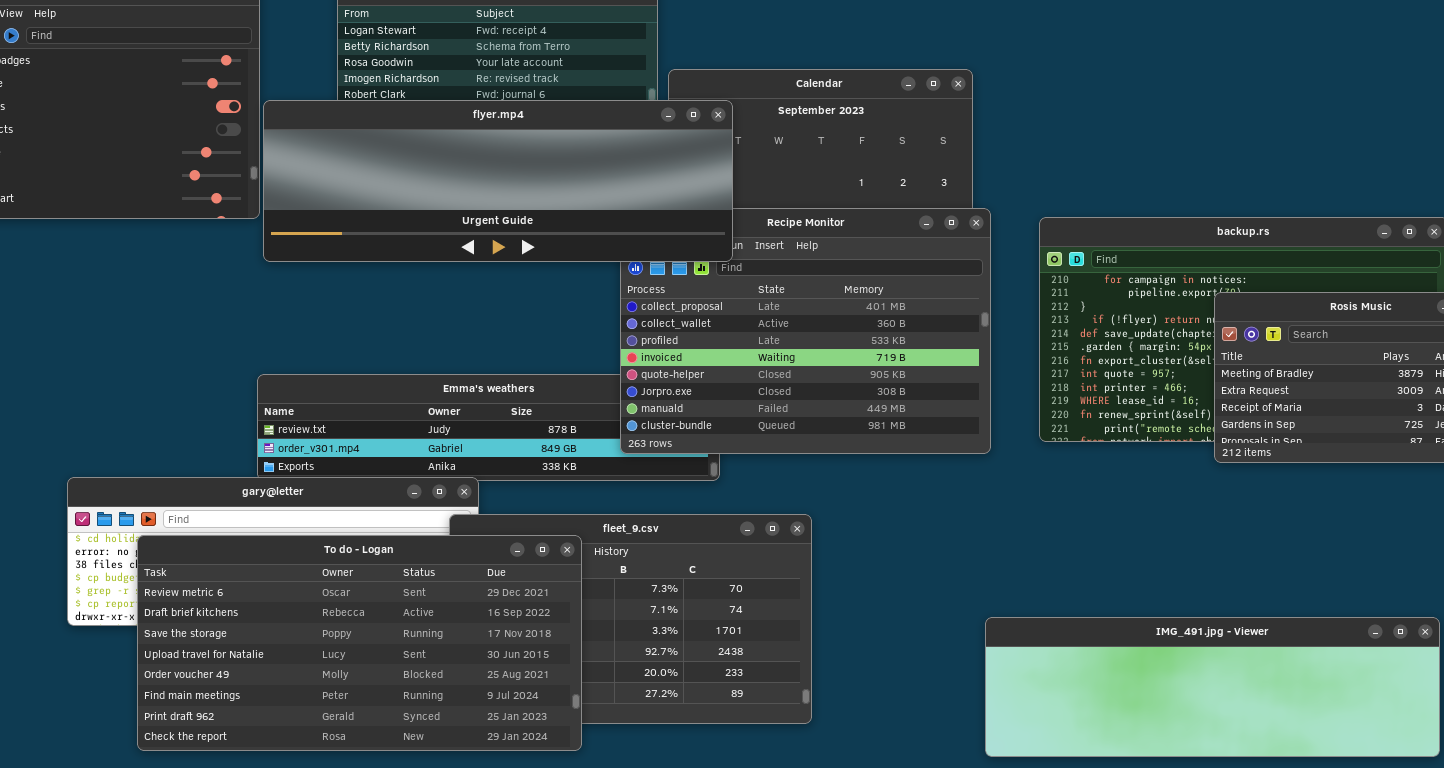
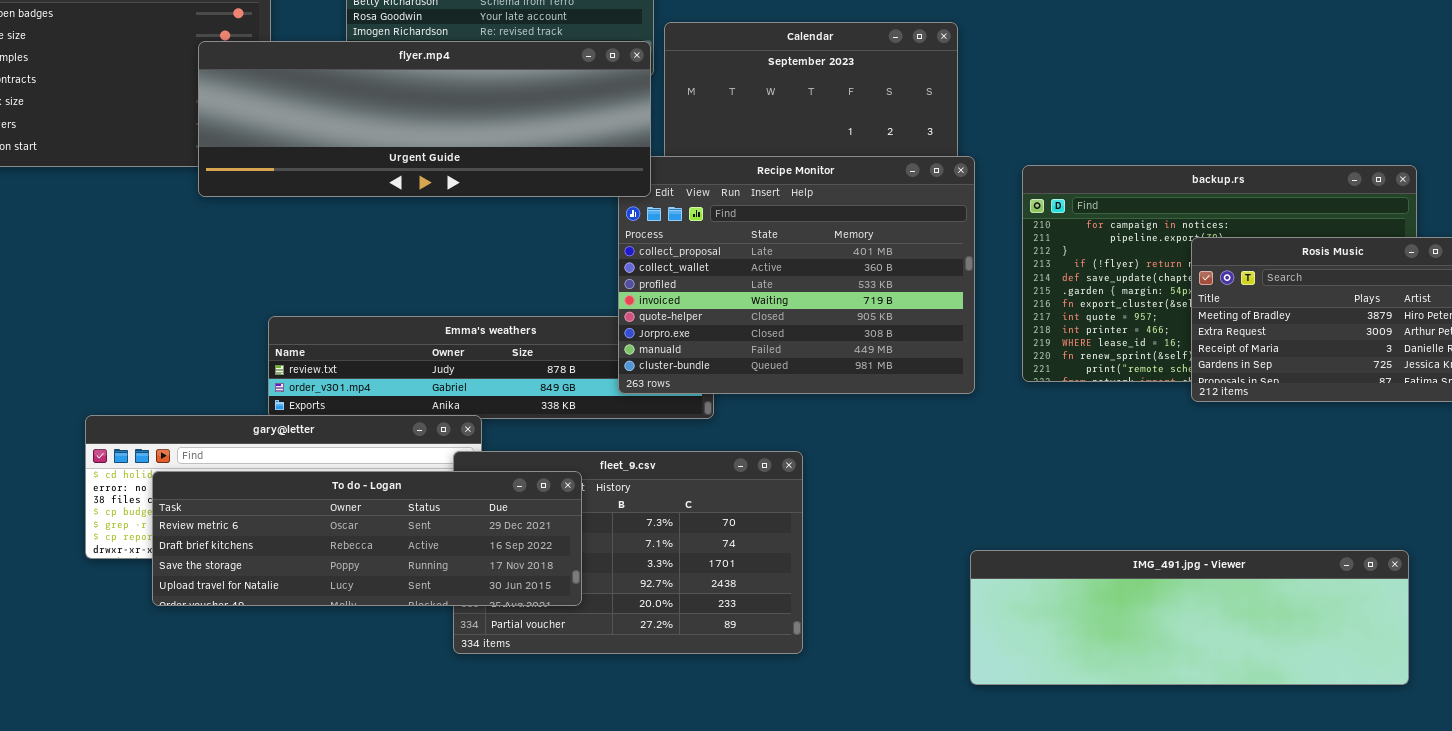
flyer.mp4: [263,100,733,262] -> [198,41,651,197], moved
To do - Logan: [137,535,582,751] -> [152,471,582,606], resized

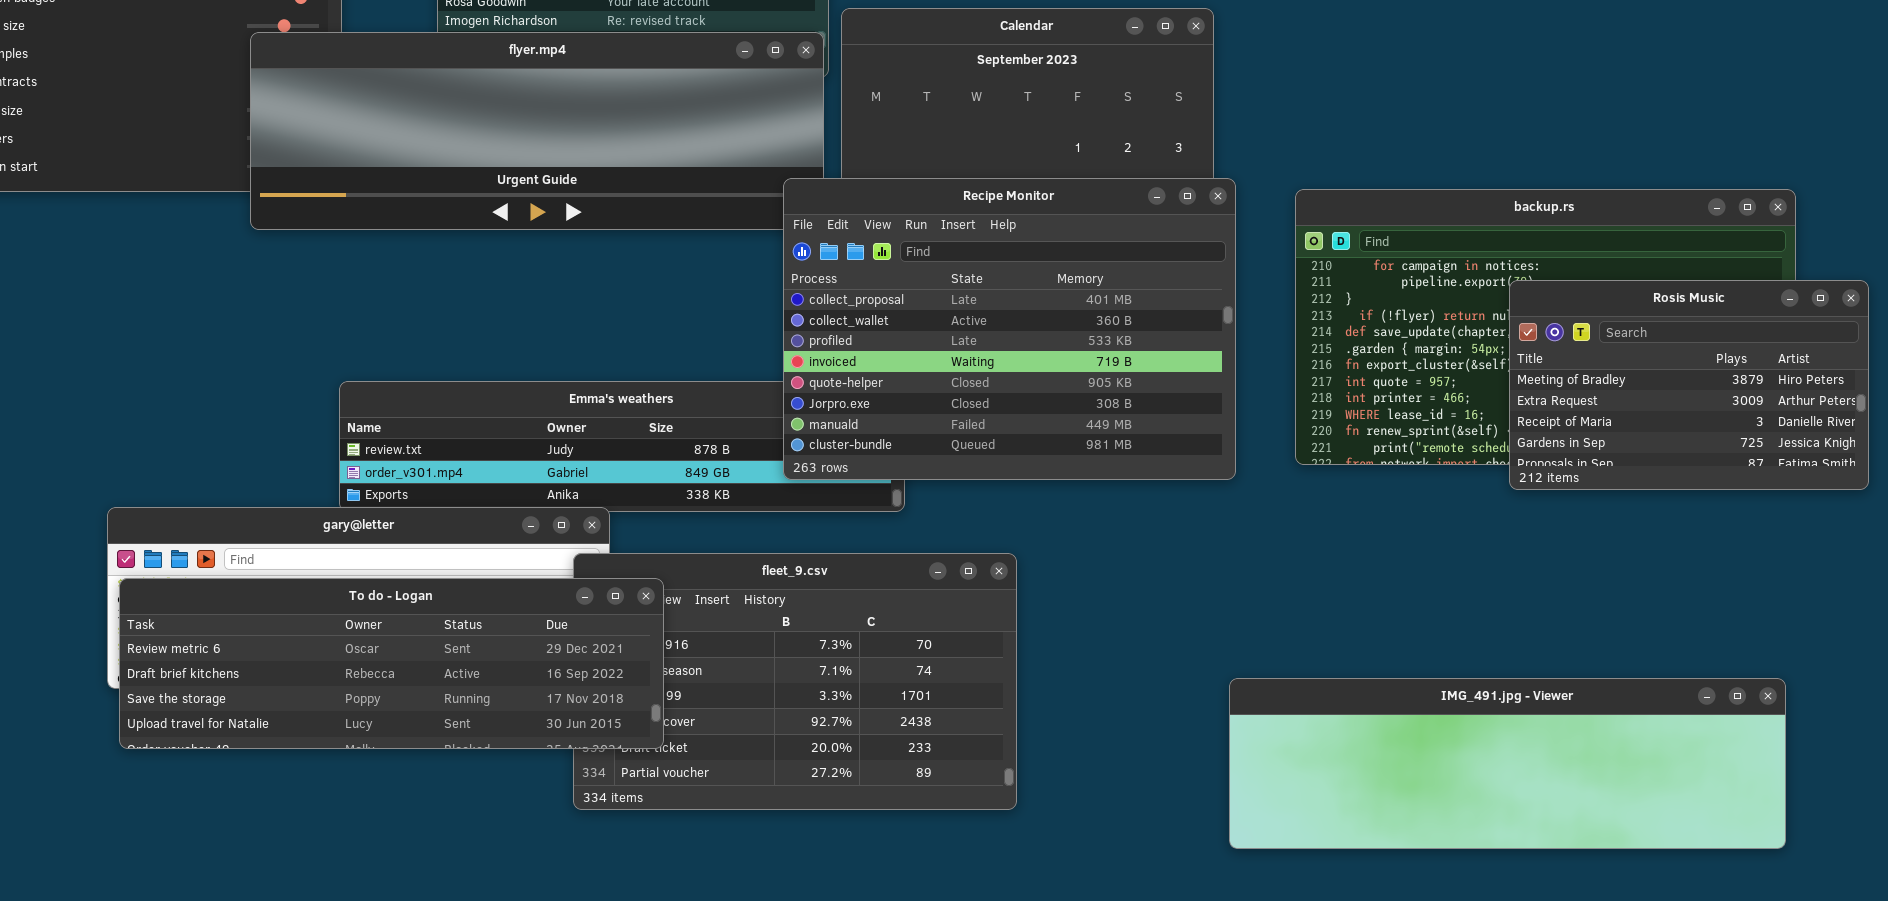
Recipe Monitor: [618,156,975,394] -> [783,178,1236,480], raised
To do - Logan: [152,471,582,606] -> [119,578,664,749], moved

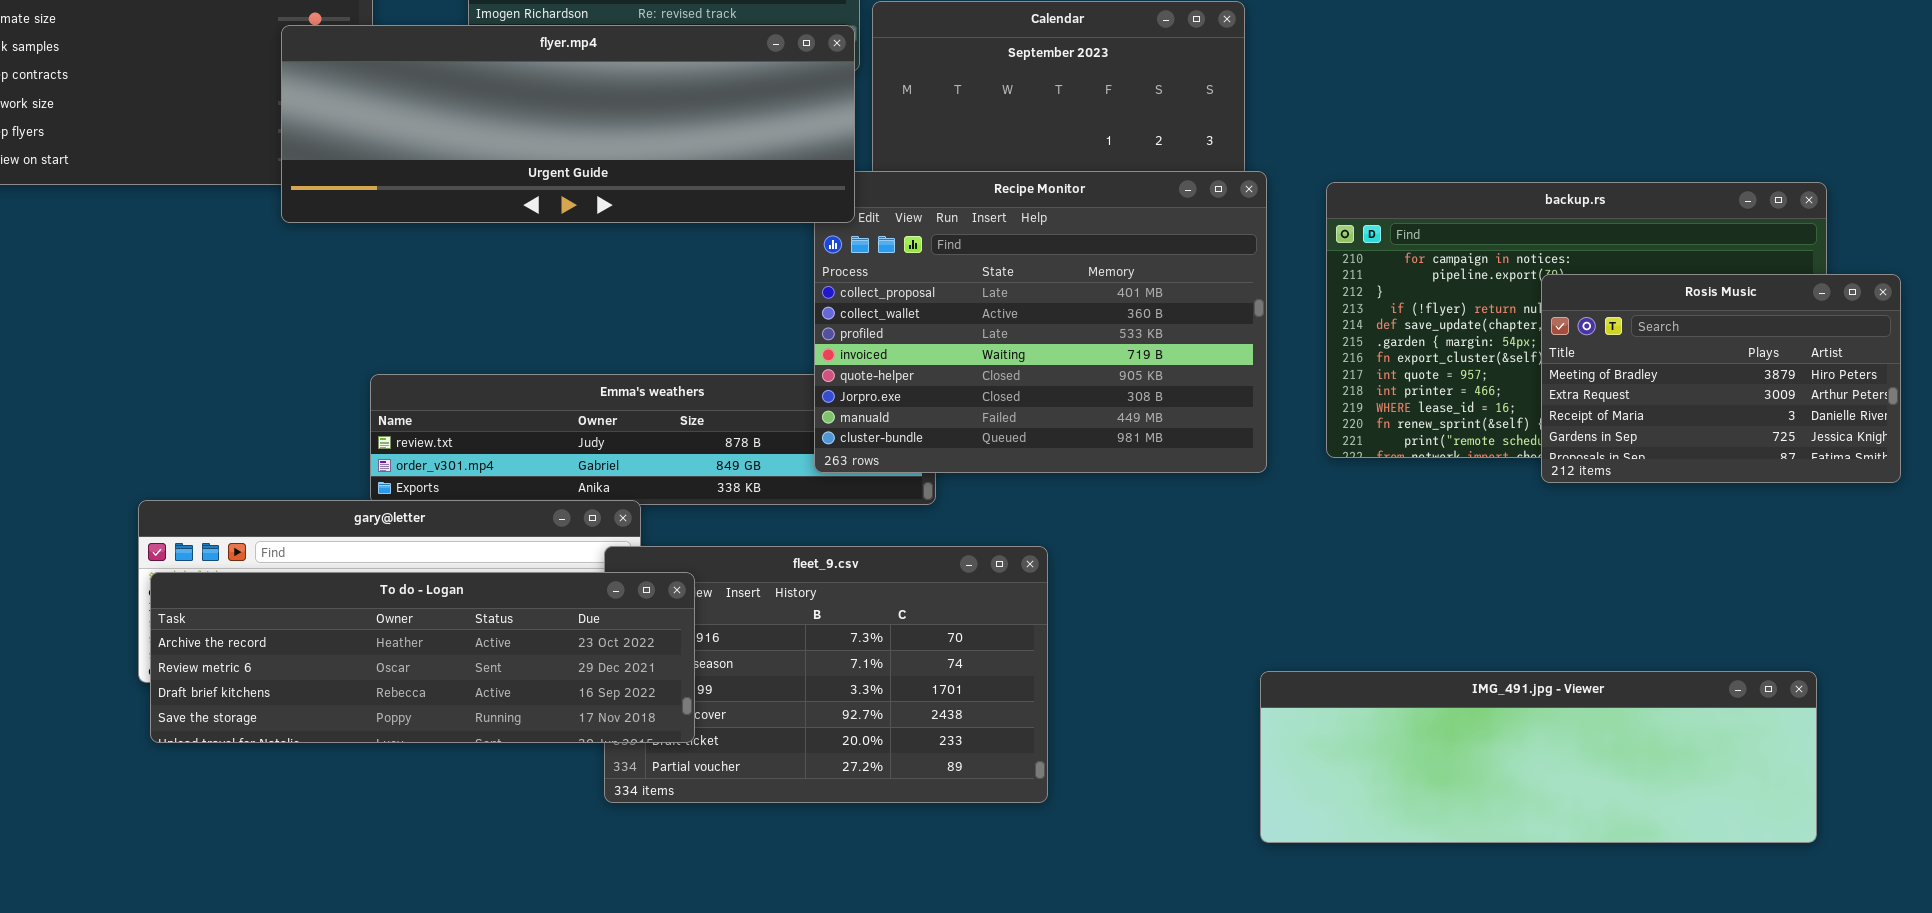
flyer.mp4: [250,32,824,230] -> [281,25,855,223], raised
To do - Logan: [119,578,664,749] -> [150,572,695,743], scrolled up 1 row

